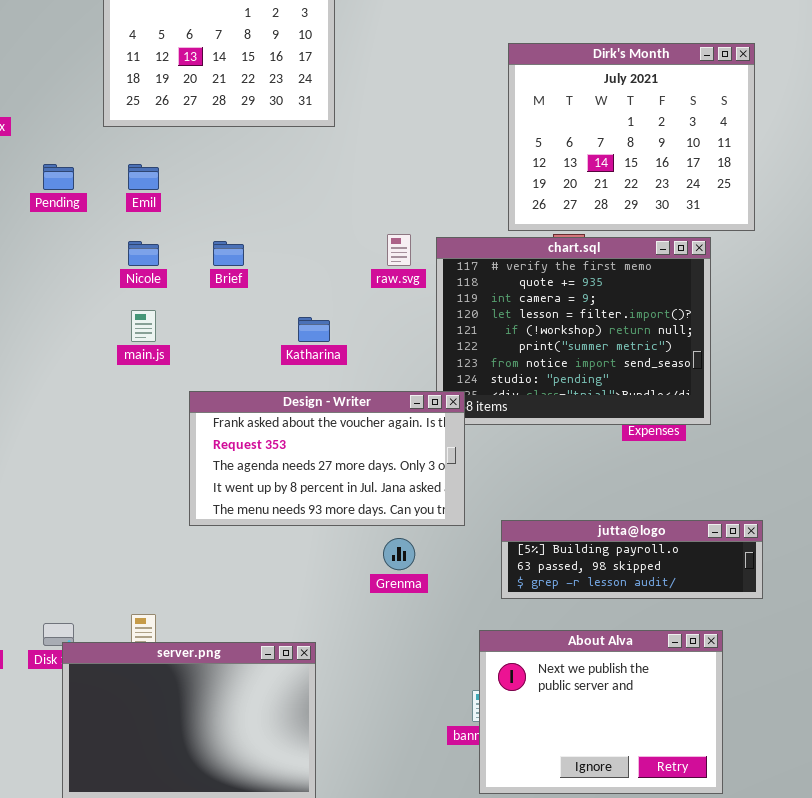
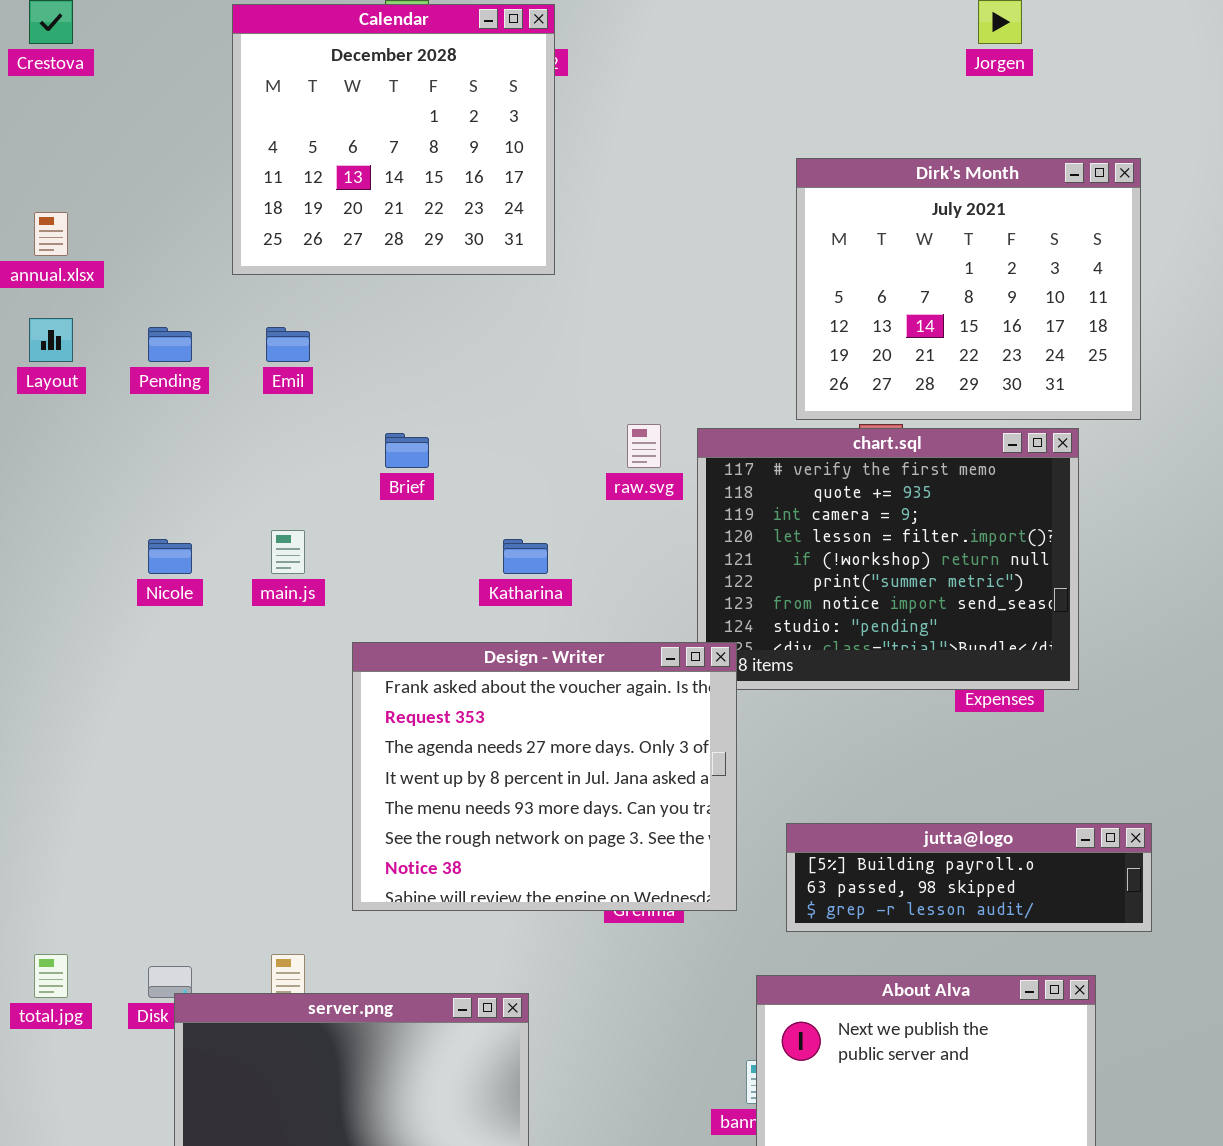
Nicole: [128,241,159,266] -> [148,539,192,574], moved
Design - Writer: [189,391,465,526] -> [352,642,737,911], resized

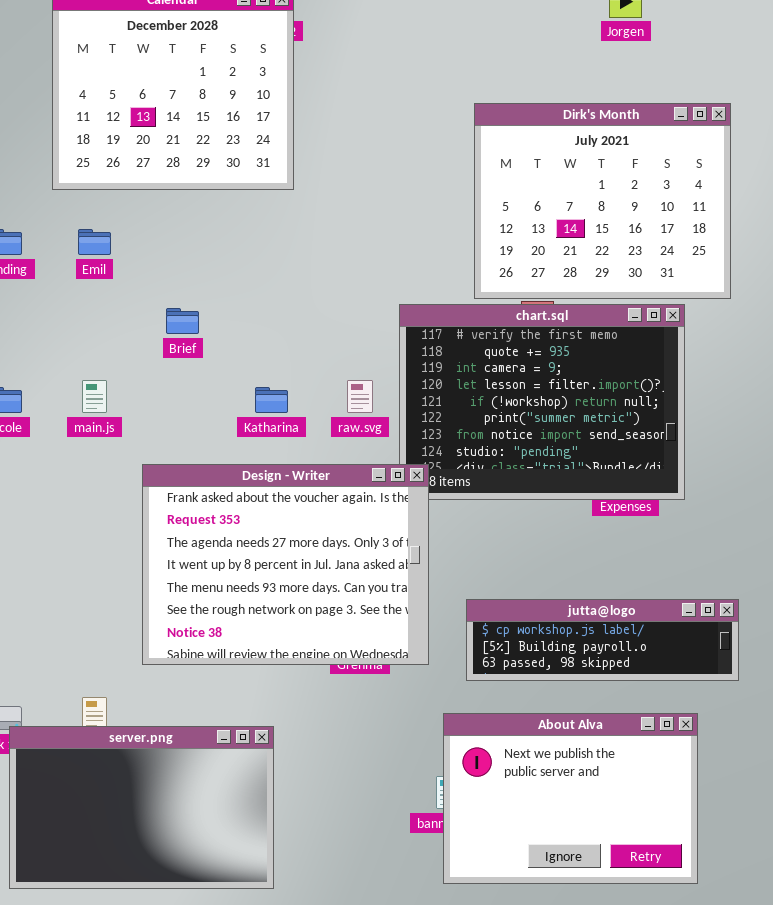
raw.svg: [627,424,661,468] -> [347,380,373,413], moved
jutta@logo: [786,823,1152,932] -> [466,599,739,681], scrolled up 1 row

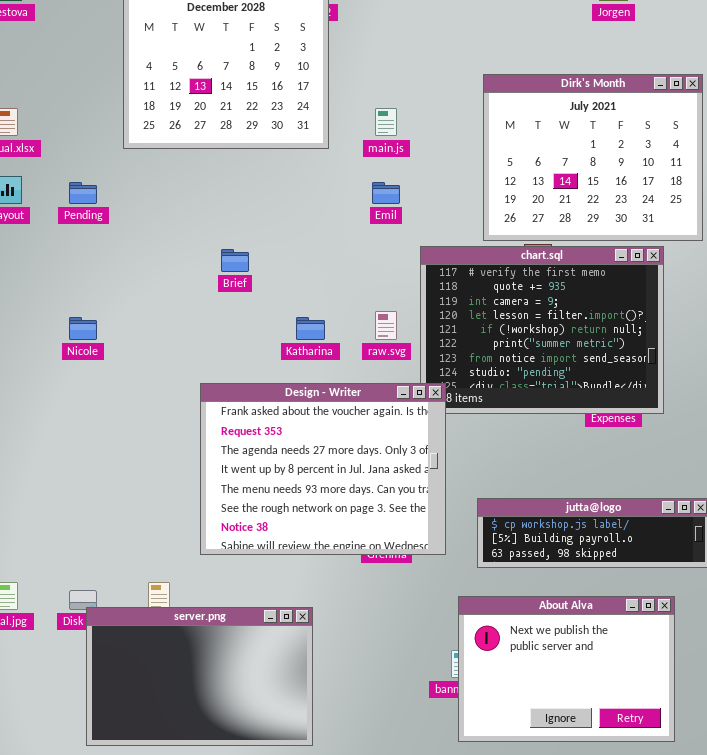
Emil: [78,229,111,255] -> [372,182,400,204], moved
main.js: [82,380,107,413] -> [375,108,397,136], moved

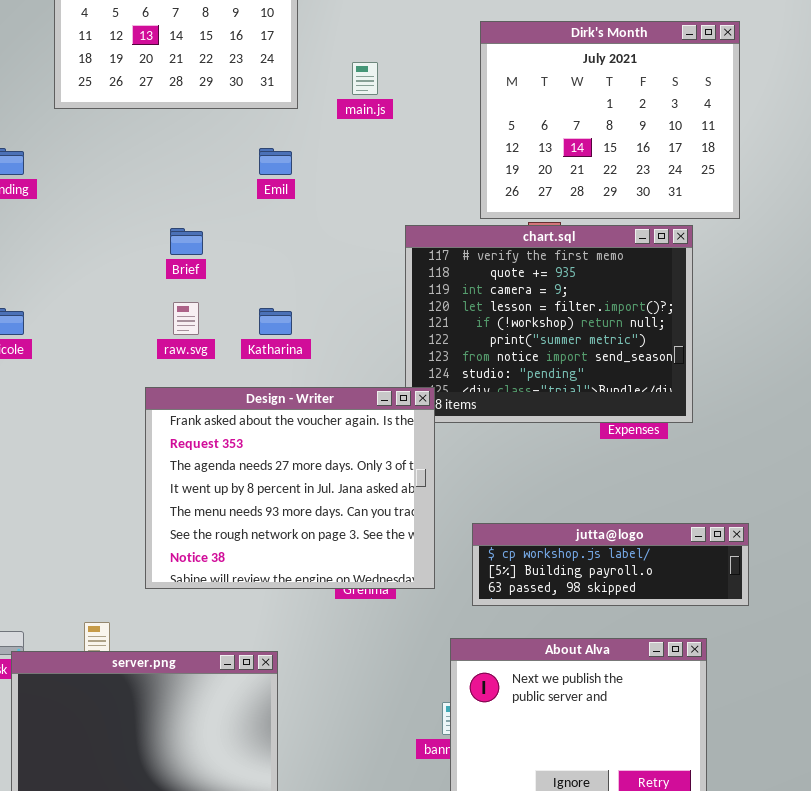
Emil: [372,182,400,204] -> [259,148,292,175], moved
raw.svg: [375,311,397,340] -> [173,302,199,335], moved

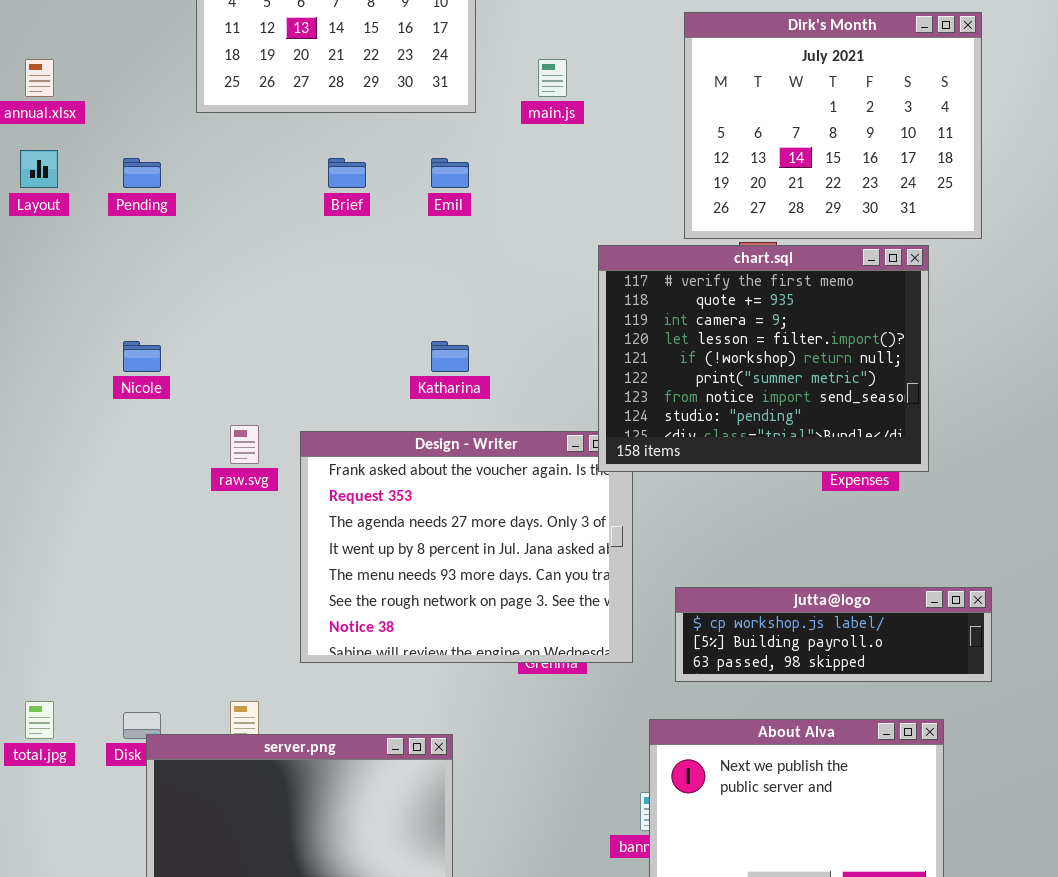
chart.sql: [405,225,693,423] -> [598,245,929,472], raised
Brief: [170,228,203,255] -> [328,158,366,188], moved
raw.svg: [173,302,199,335] -> [230,425,259,464], moved

